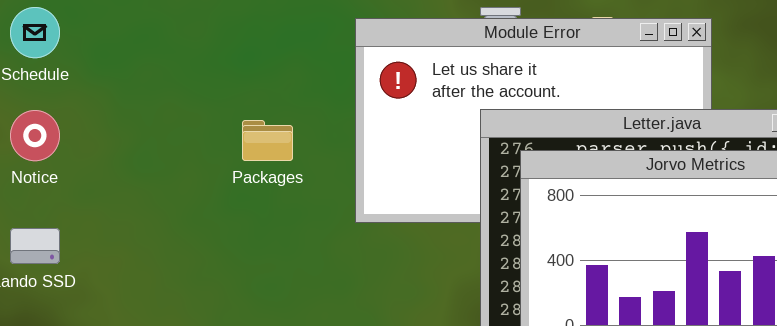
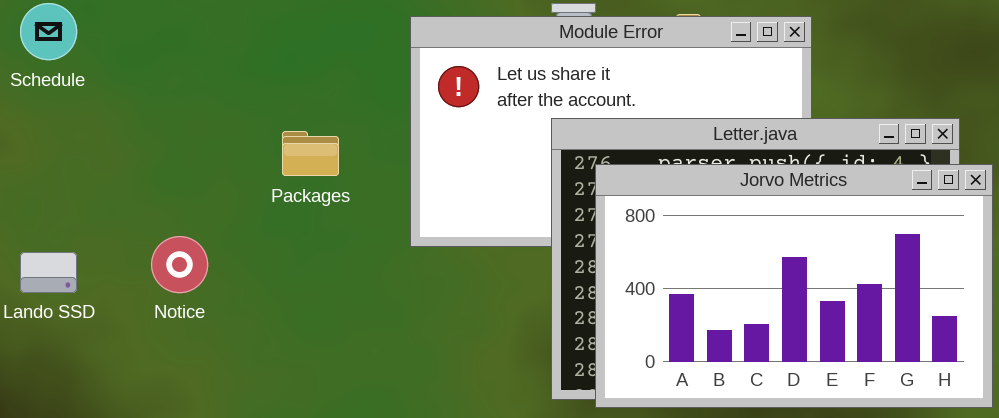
Notice: [10,110,60,161] -> [151,236,208,293], moved

